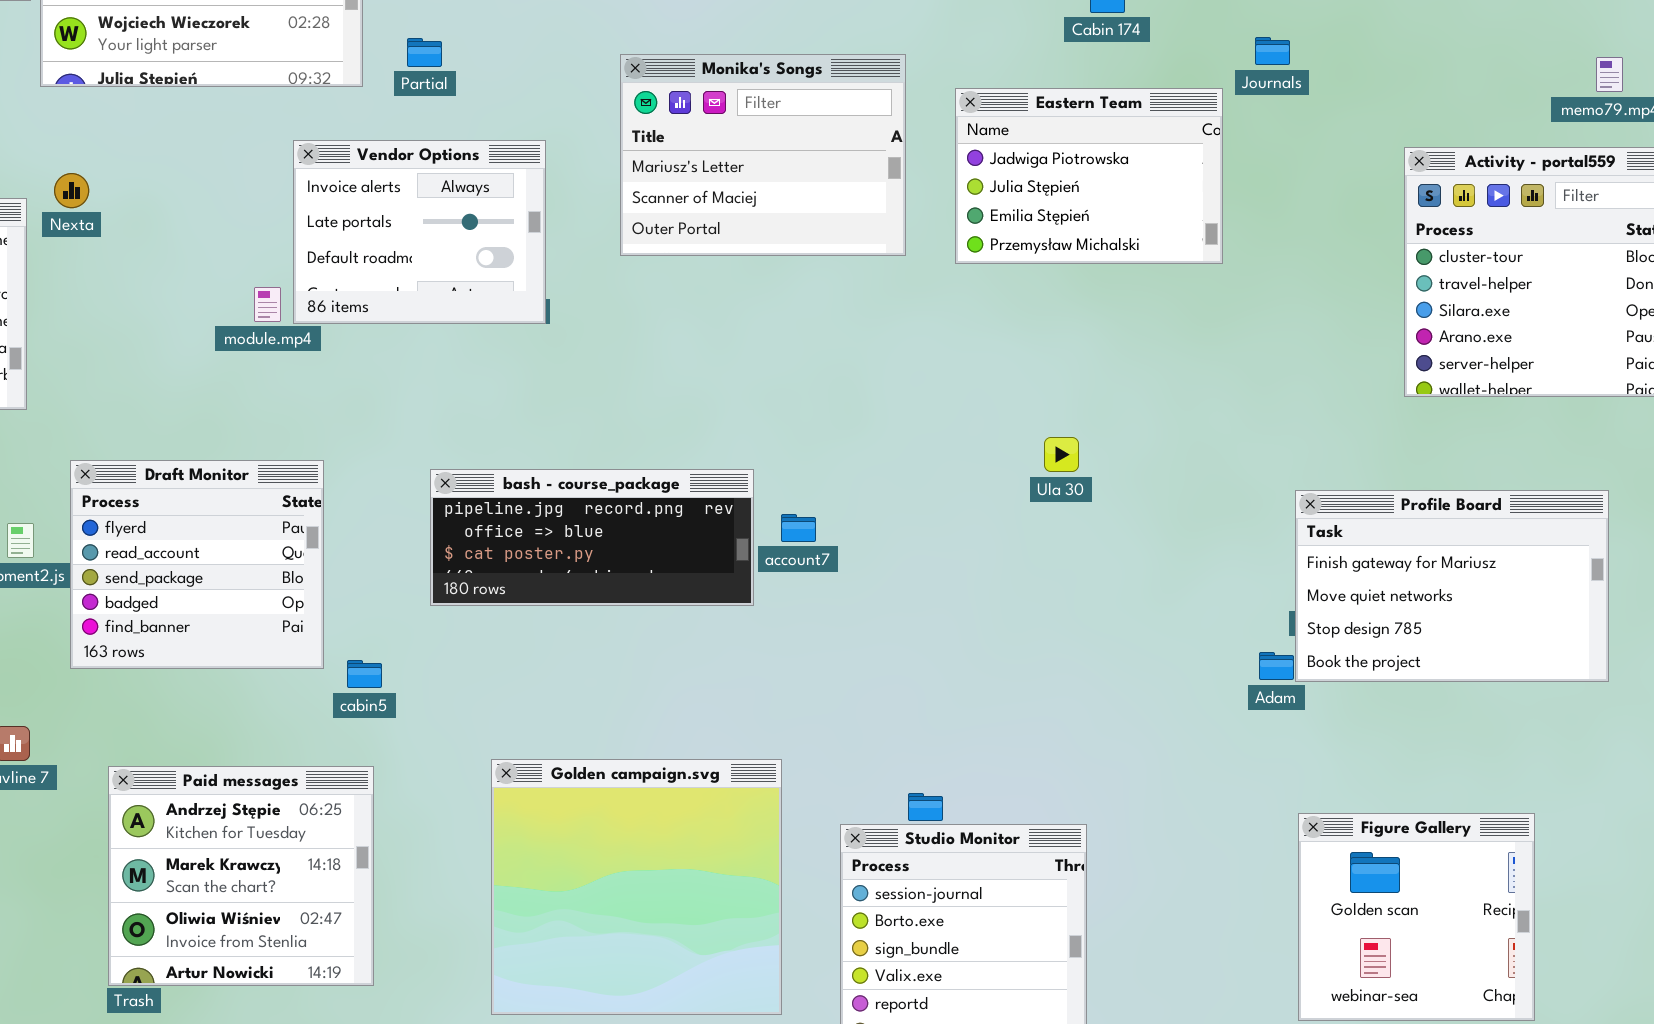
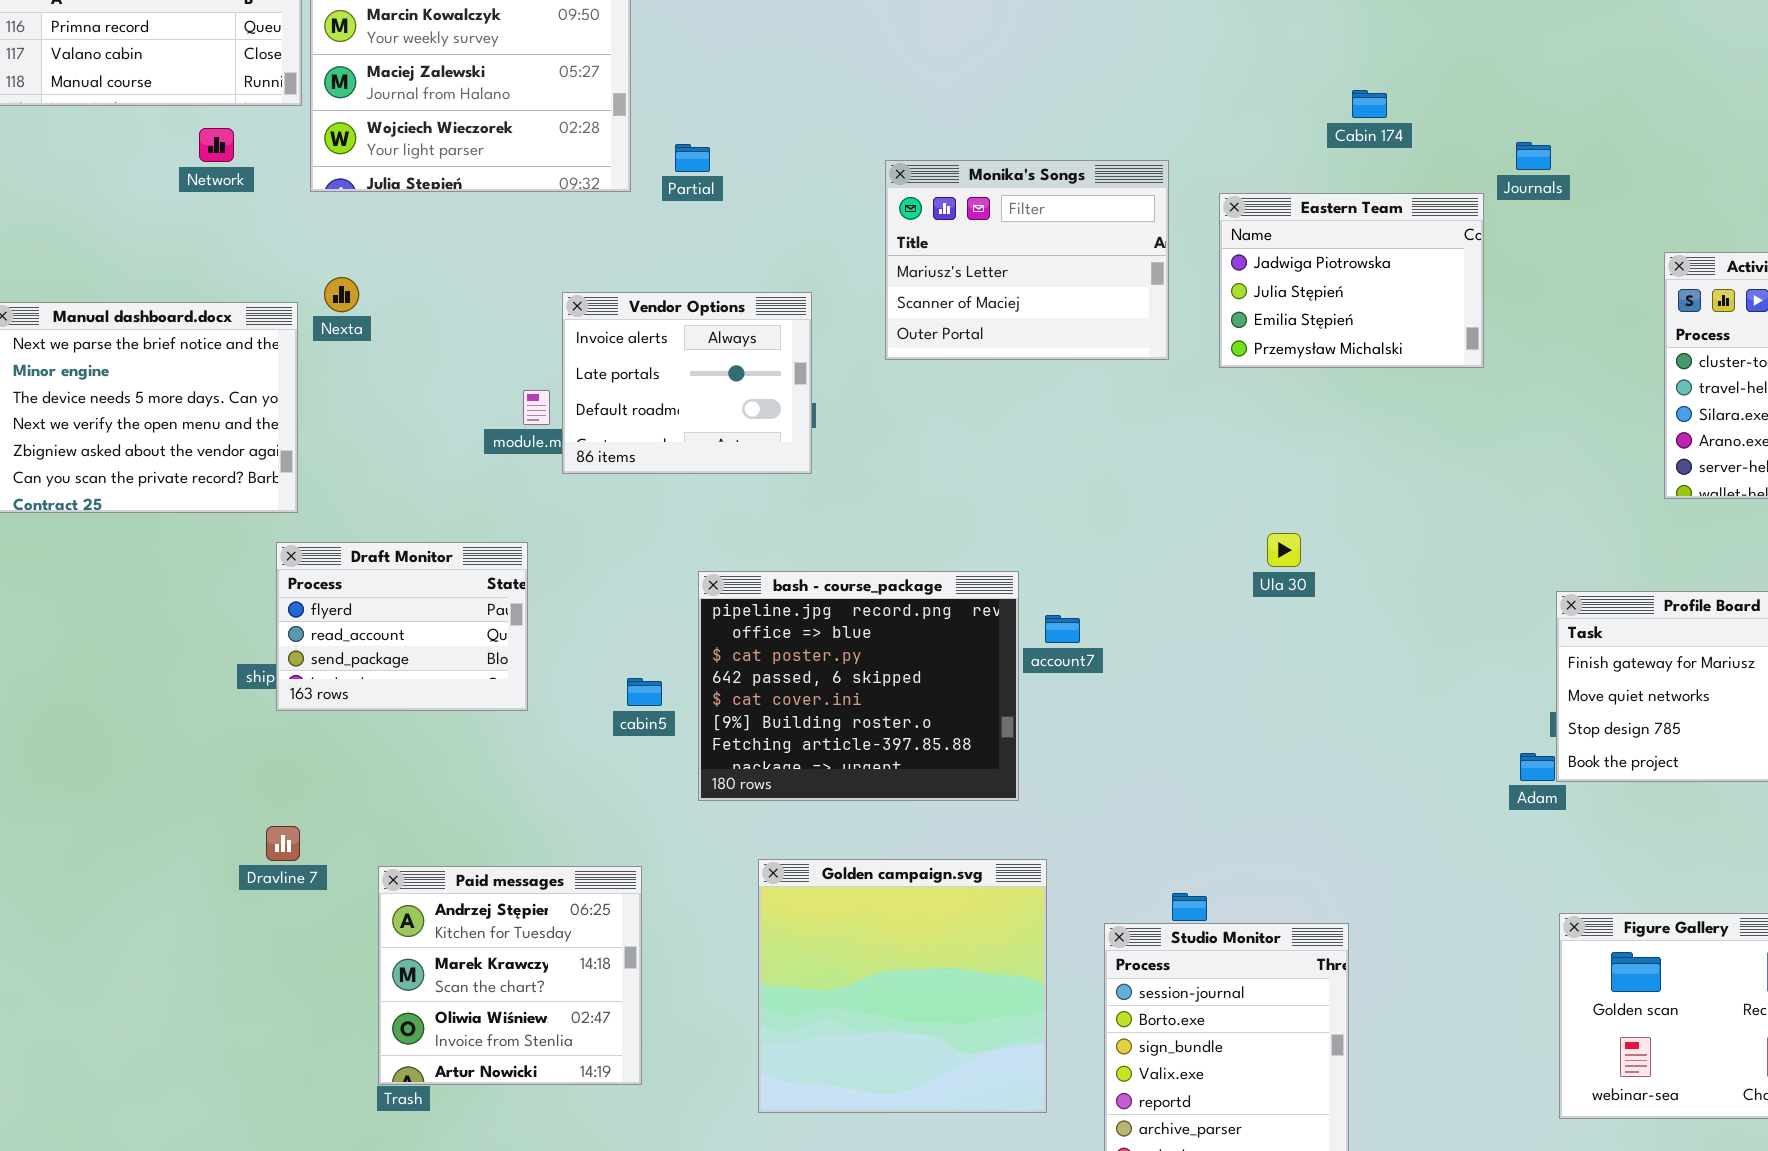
Vendor Options: [293,140,546,324] -> [562,292,812,474], moved
Ula 30: [1044,437,1079,472] -> [1267,533,1301,567], moved
Draft Monitor: [70,460,324,669] -> [276,542,528,711], moved, resized
bash - course_package: [430,469,754,606] -> [698,571,1019,801], resized
cabin5: [347,660,382,688] -> [627,678,662,706], moved

